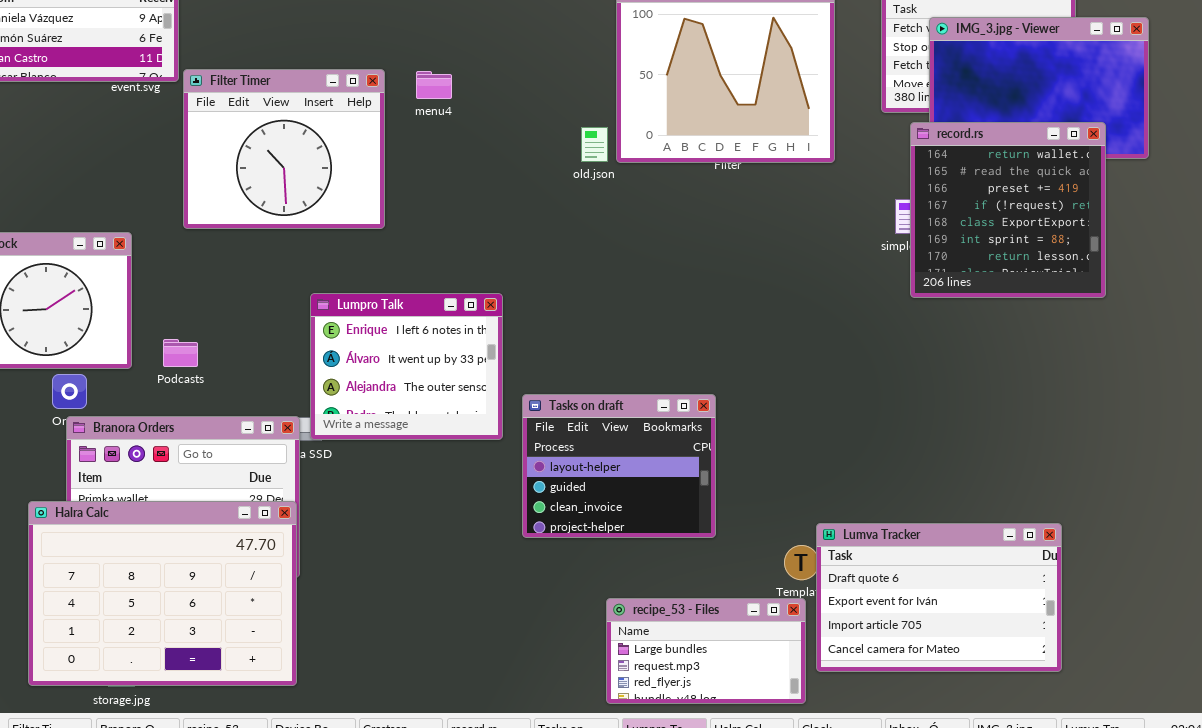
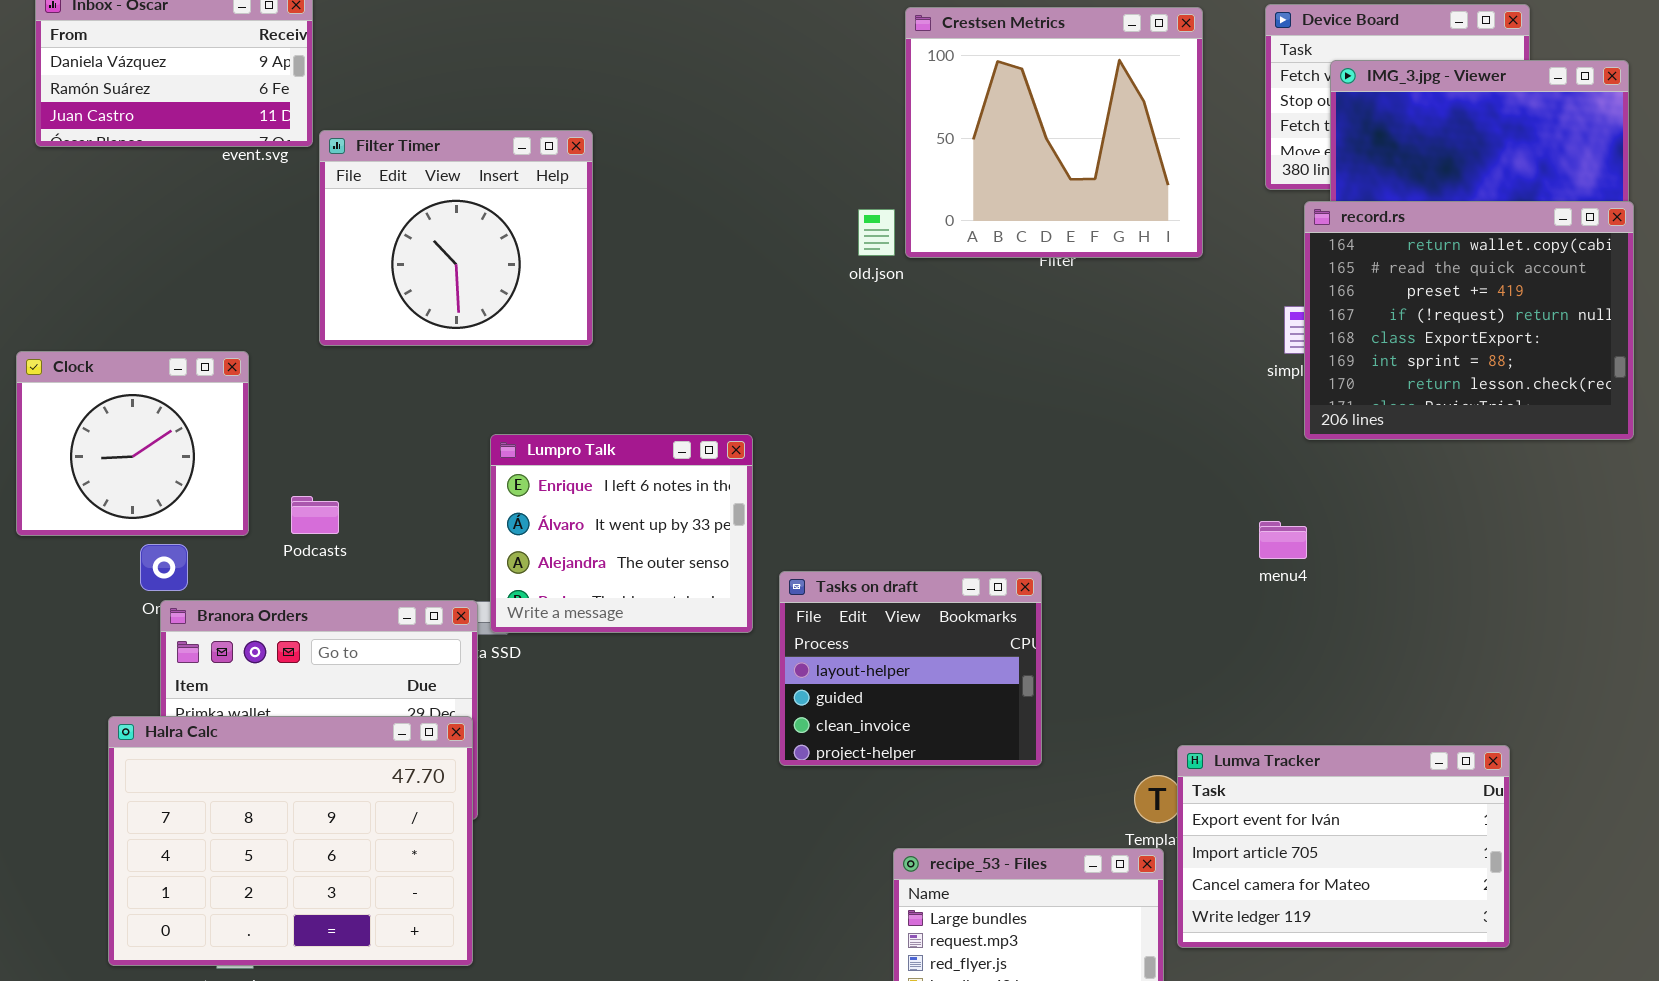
menu4: [416,71,452,99] -> [1259,521,1307,559], moved
record.rs: [910,122,1106,298] -> [1304,201,1634,440], resized
Lumva Tracker: [816,523,1062,672] -> [1177,745,1510,948], scrolled down 1 row

